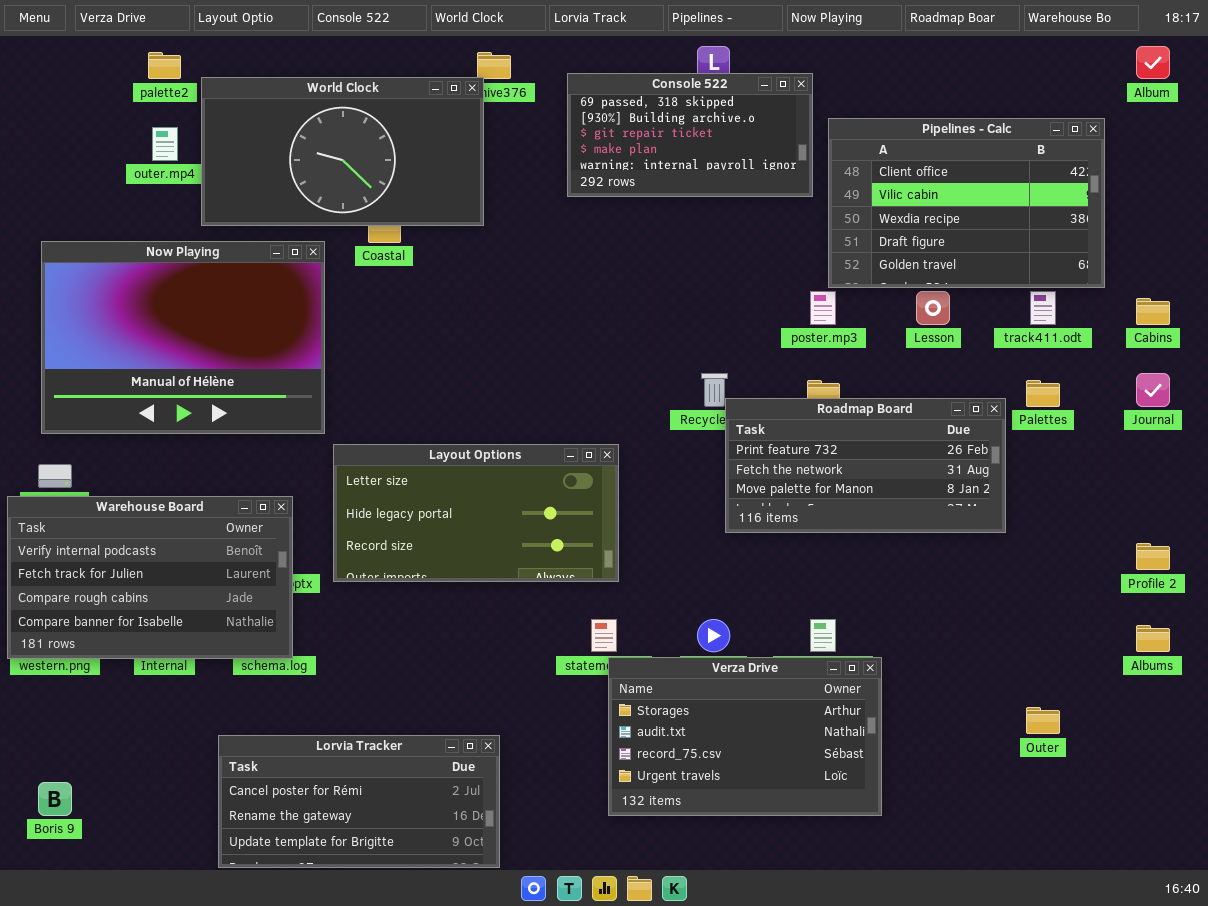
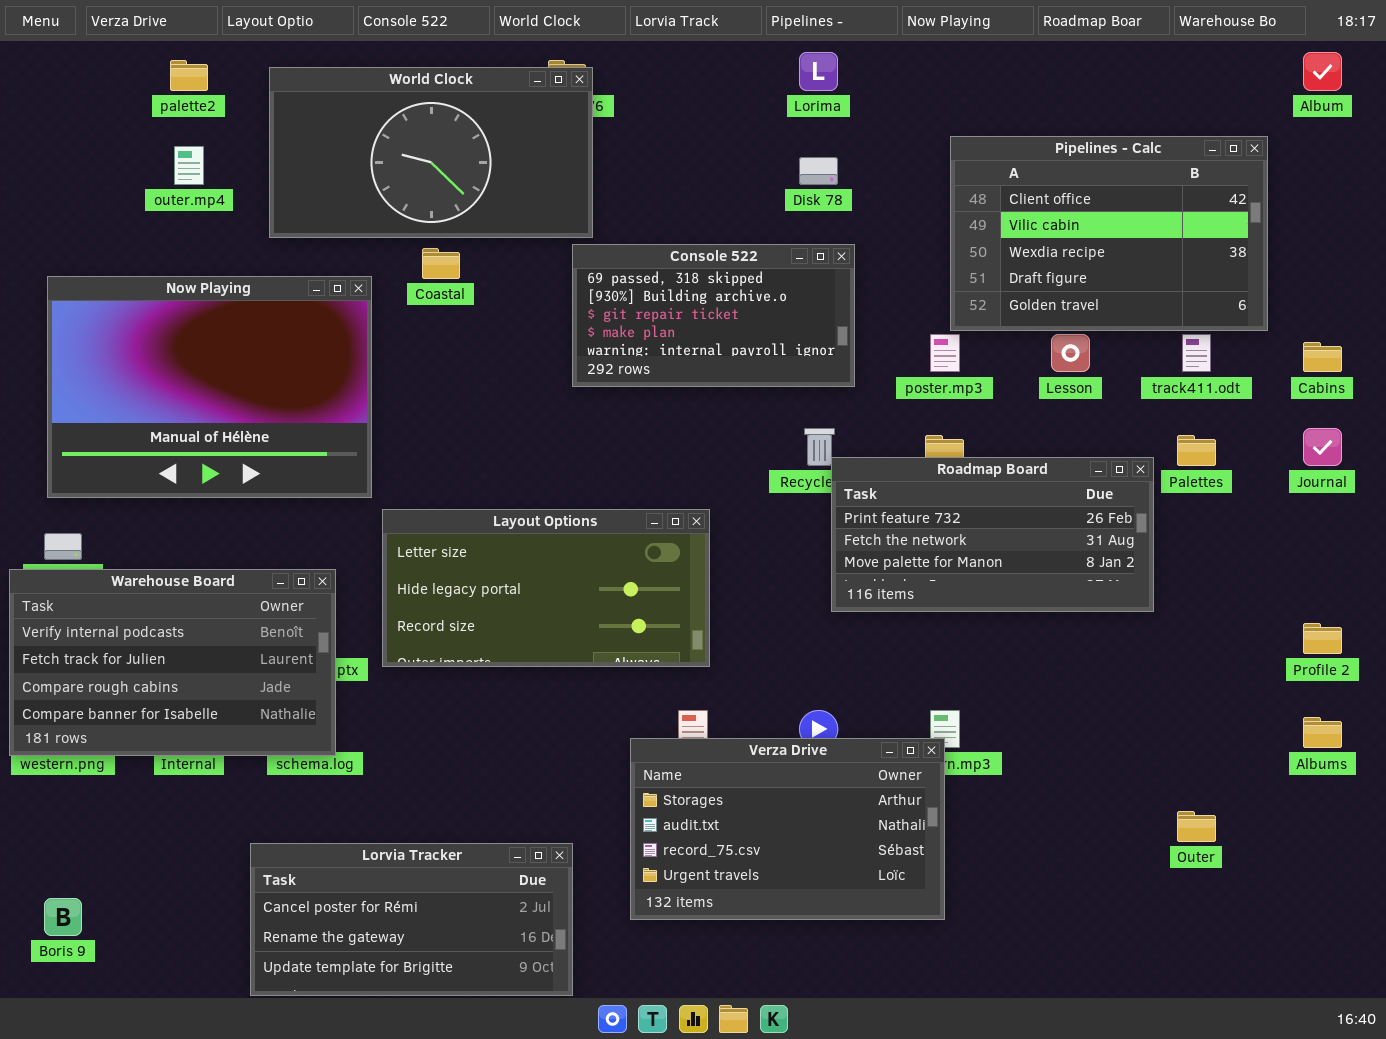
Console 522: [567,73,813,197] -> [572,244,855,387], moved
World Clock: [201,77,484,226] -> [269,67,593,238], moved
Verza Drive: [608,657,882,816] -> [630,738,945,920], moved

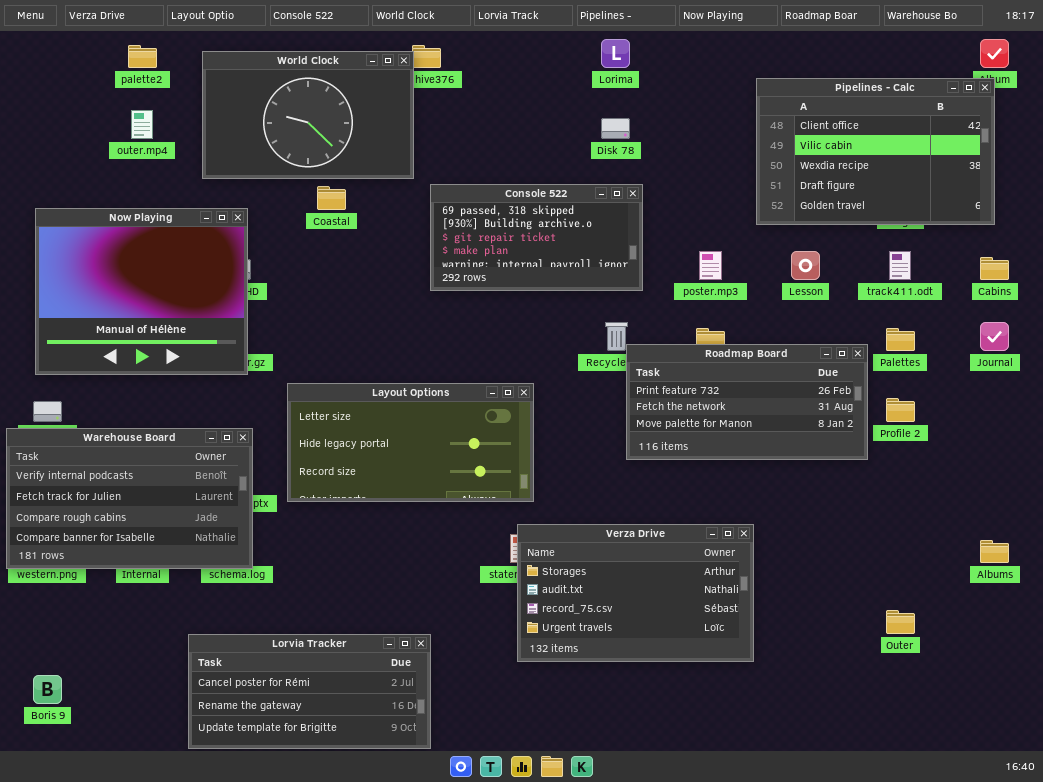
World Clock: [269,67,593,238] -> [202,51,414,179], resized
Pipelines - Calc: [950,136,1268,331] -> [756,78,995,225], moved
Now Playing: [47,276,372,498] -> [35,208,248,375], resized
Profile 2: [1303,623,1342,654] -> [886,398,915,422], moved
Verza Drive: [630,738,945,920] -> [517,524,754,662], moved

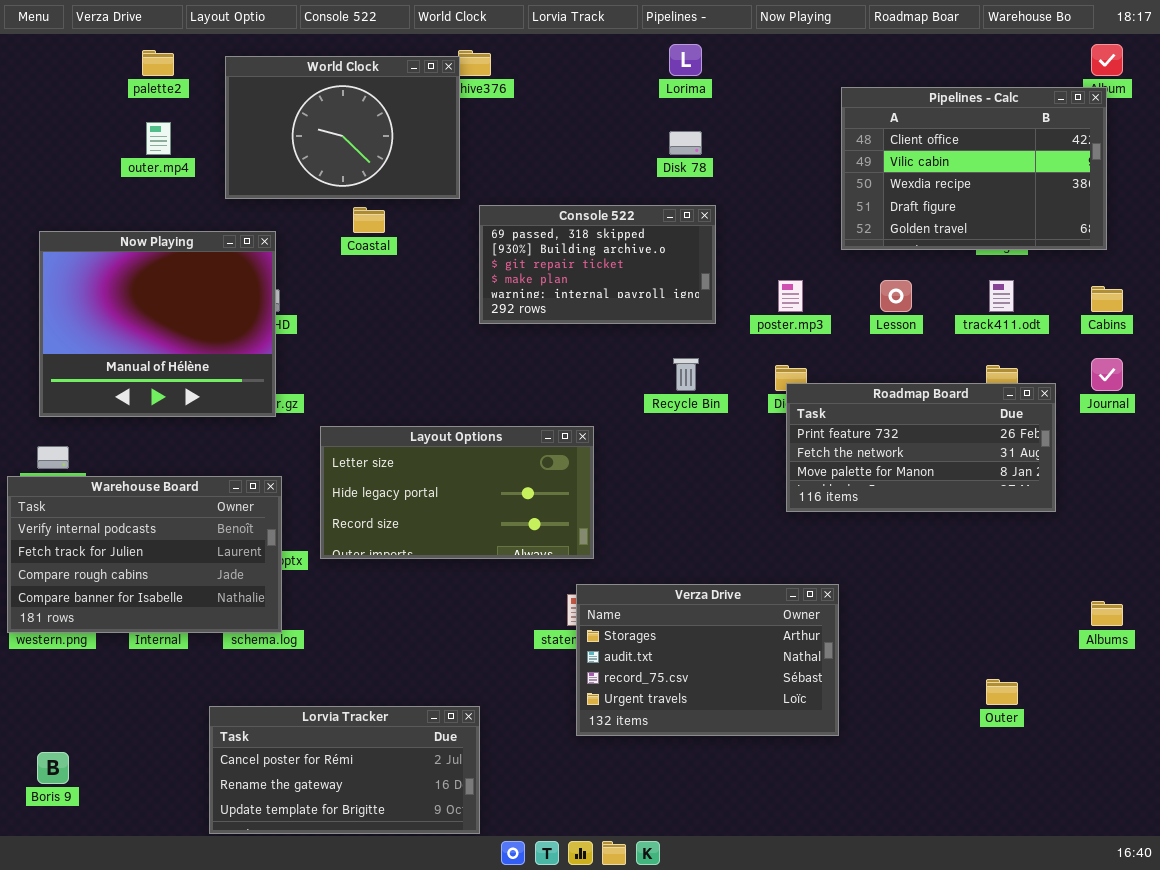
Roadmap Board: [626,344,868,460] -> [786,383,1056,512], moved

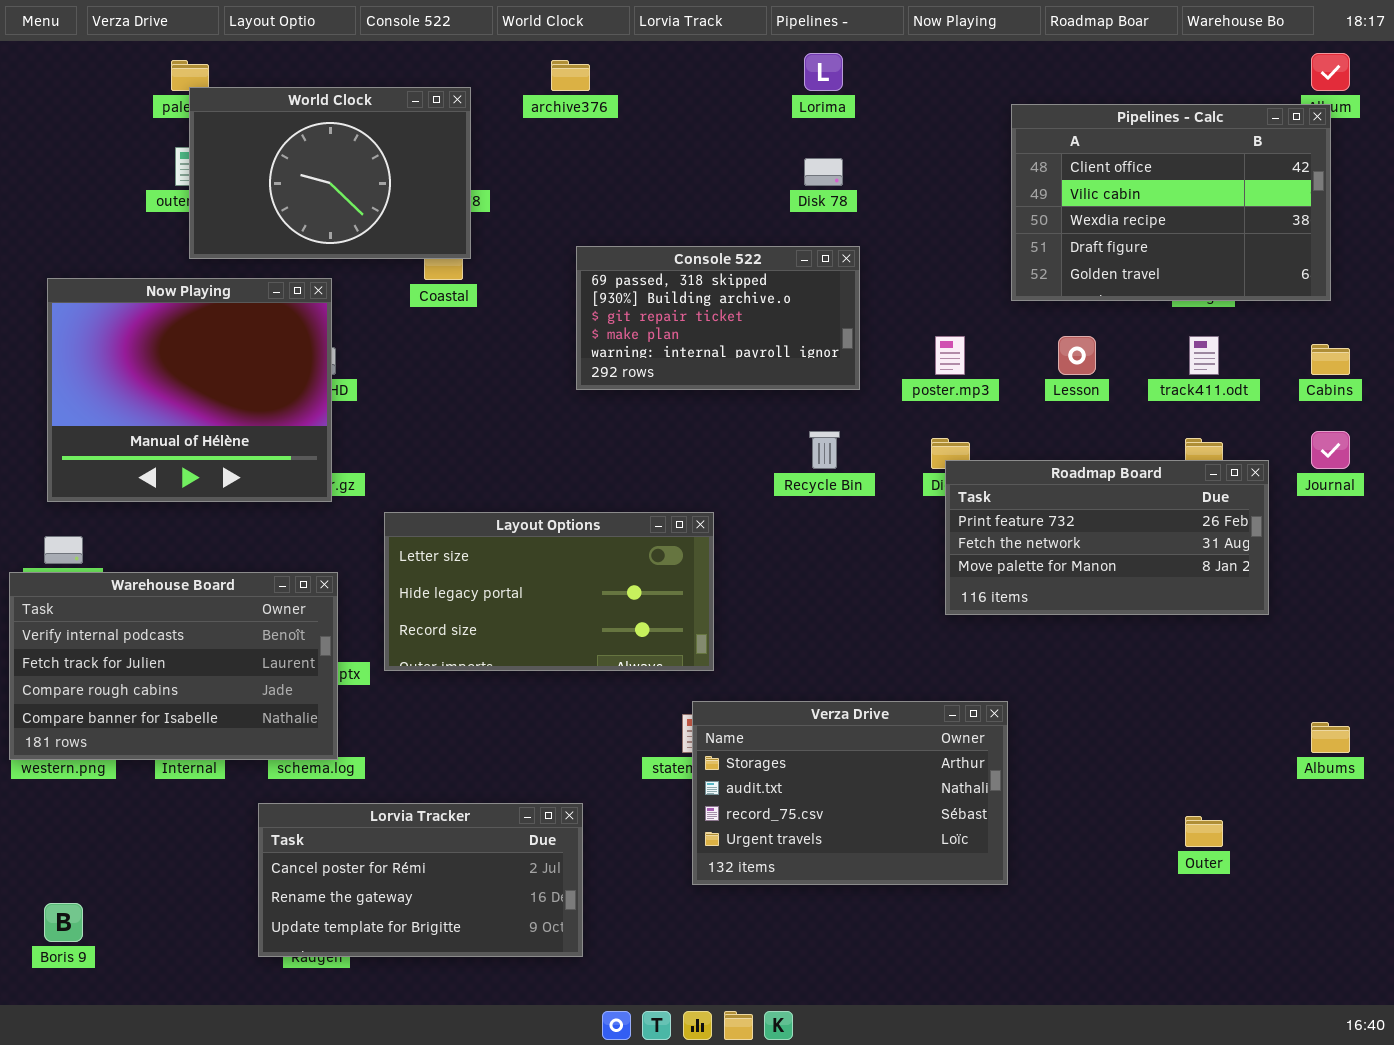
World Clock: [225,56,460,199] -> [189,87,471,259], moved
Lorvia Tracker: [209,706,480,834] -> [258,803,583,957], moved

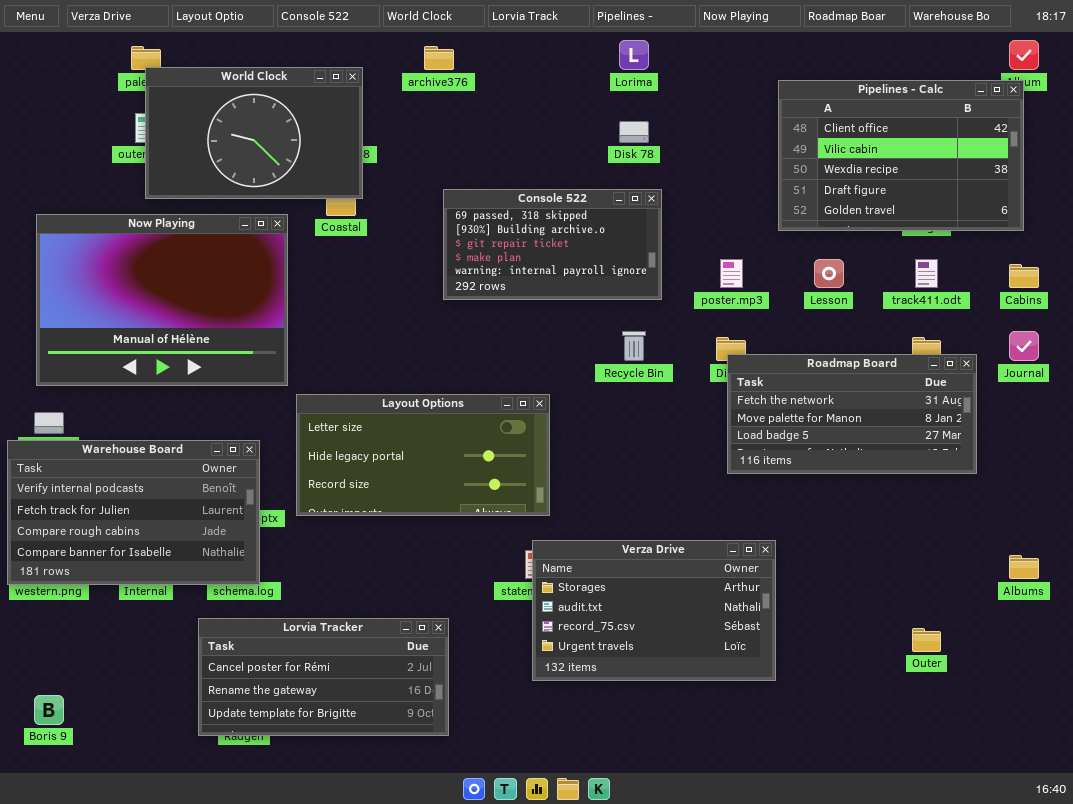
Now Playing: [47,278,332,502] -> [36,214,288,386], resized
Roadmap Board: [945,460,1269,615] -> [727,354,977,474], scrolled down 1 row

